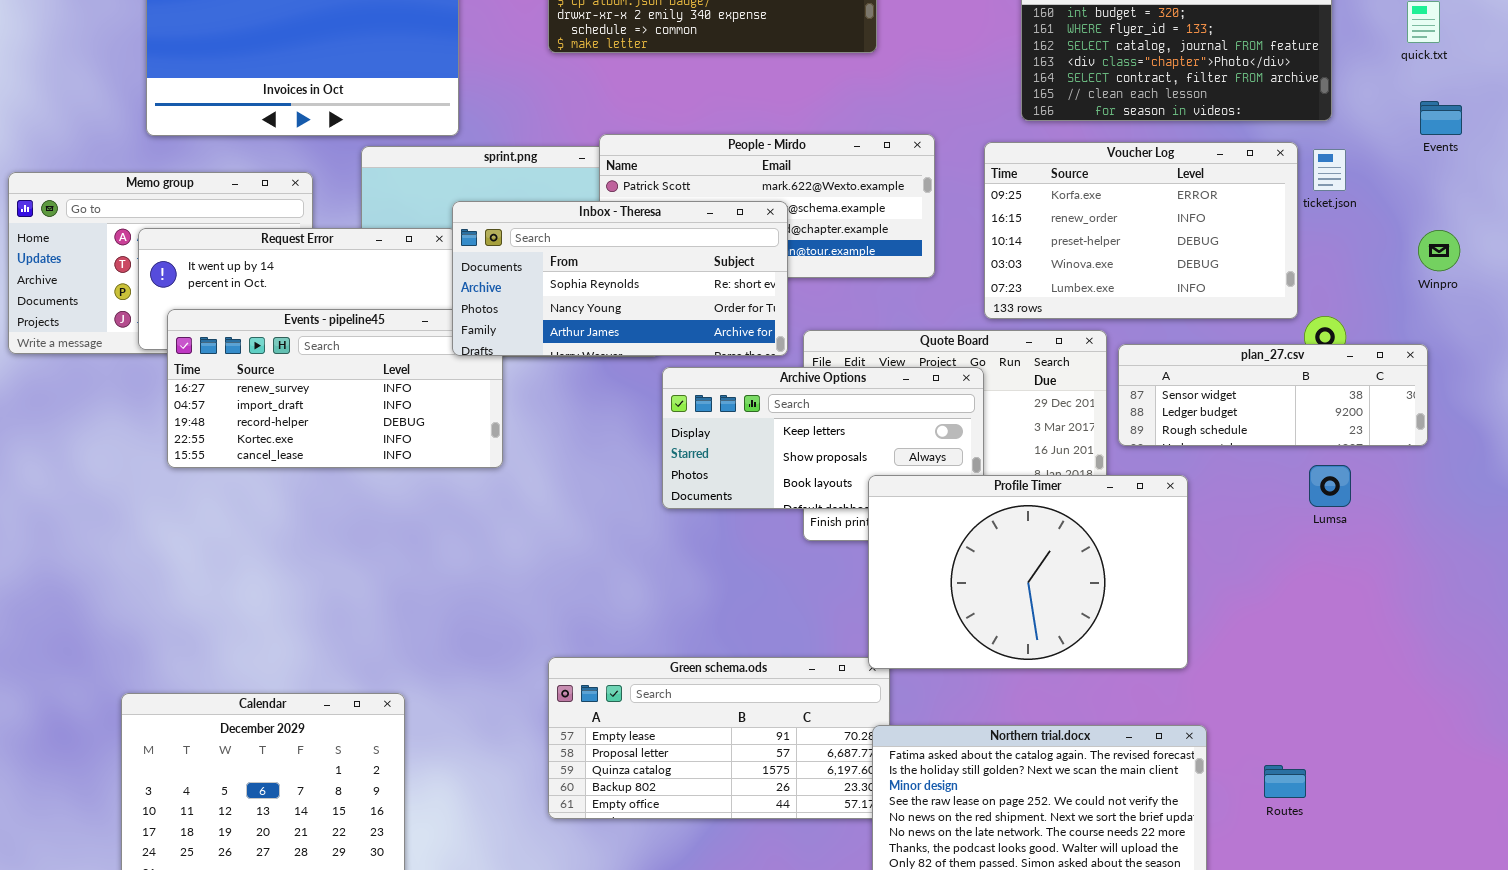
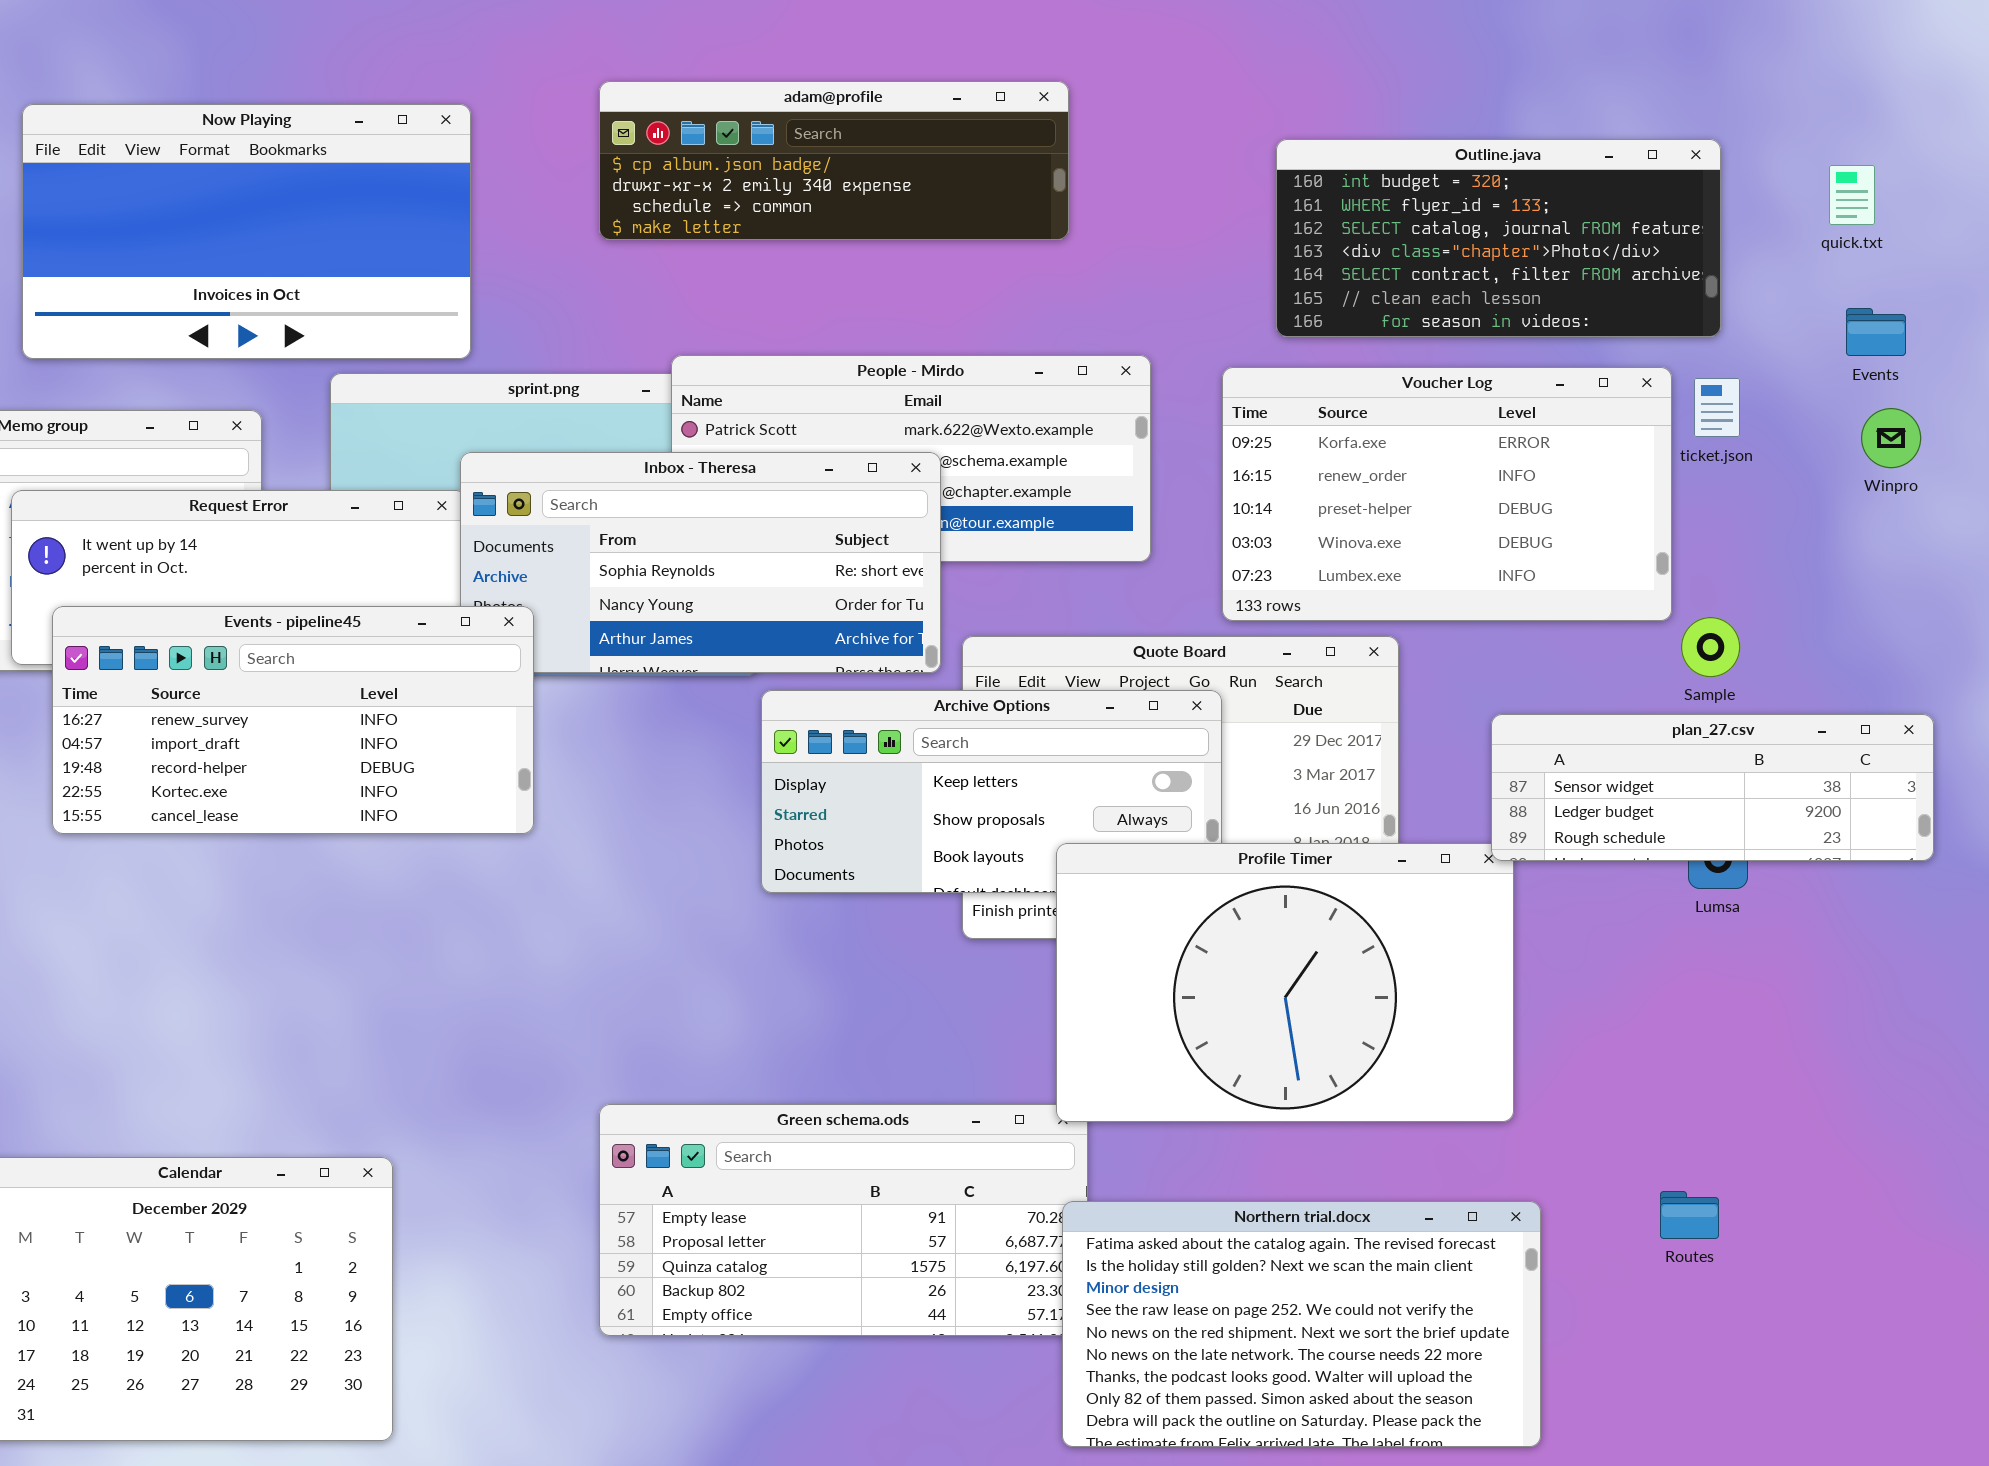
Winpro: [1418,230,1460,271] -> [1861,408,1921,468], moved
Events - pipeline45: [167,309,503,468] -> [52,606,534,834], raised
plan_27.csv: [1118,344,1428,446] -> [1491,714,1934,861], moved
Routes: [1264,765,1306,798] -> [1660,1191,1719,1239], moved

